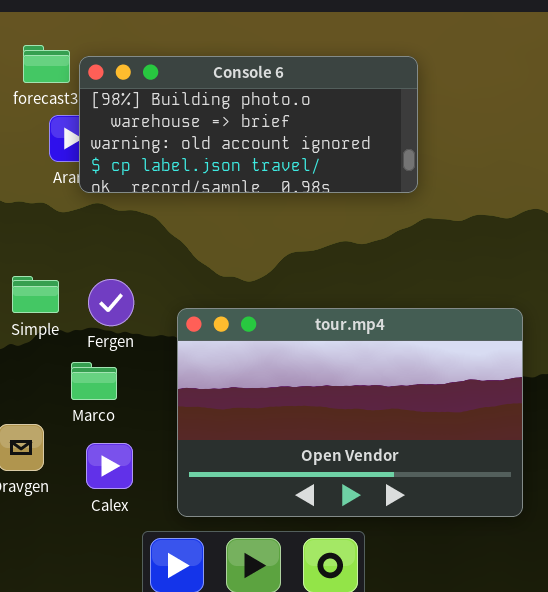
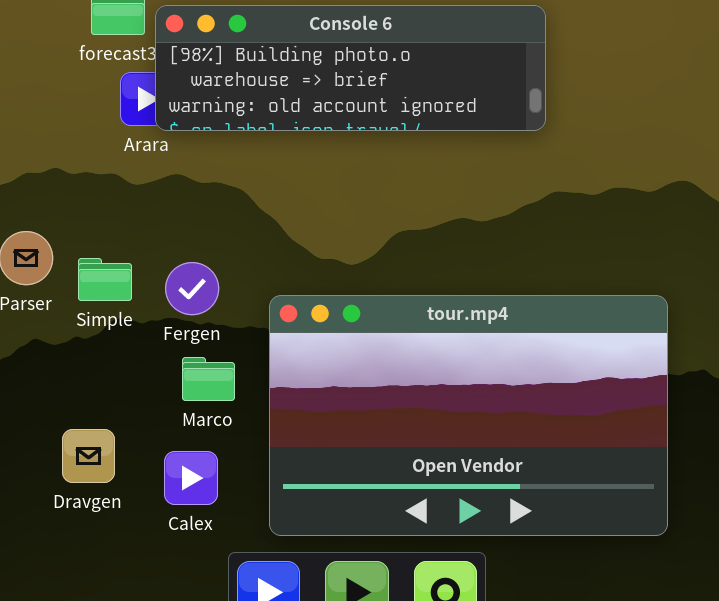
Console 6: [79,56,418,193] -> [155,5,546,131], resized
Marco: [71,362,117,400] -> [182,357,235,401], moved

